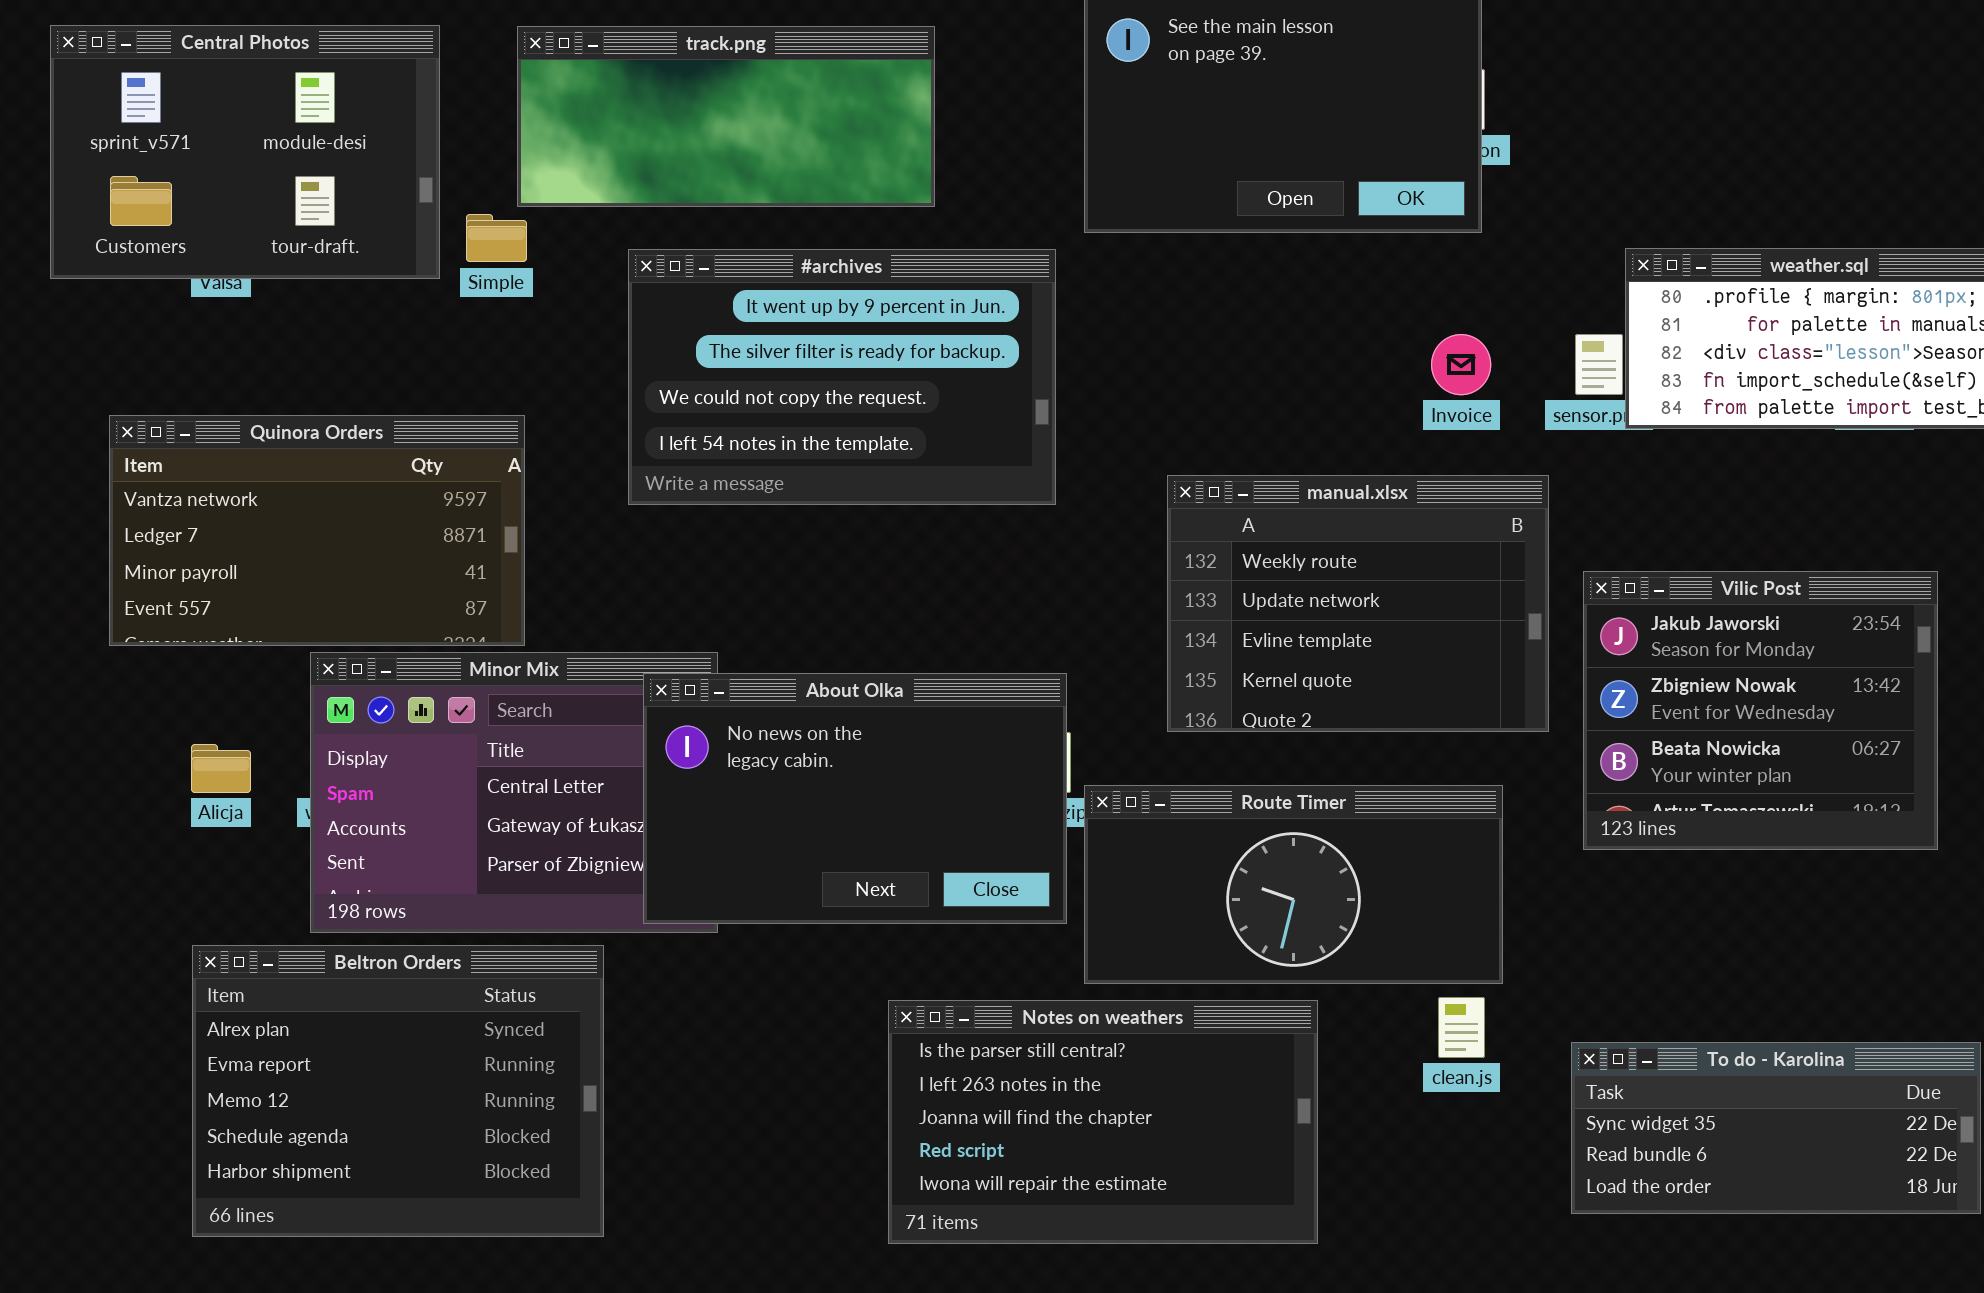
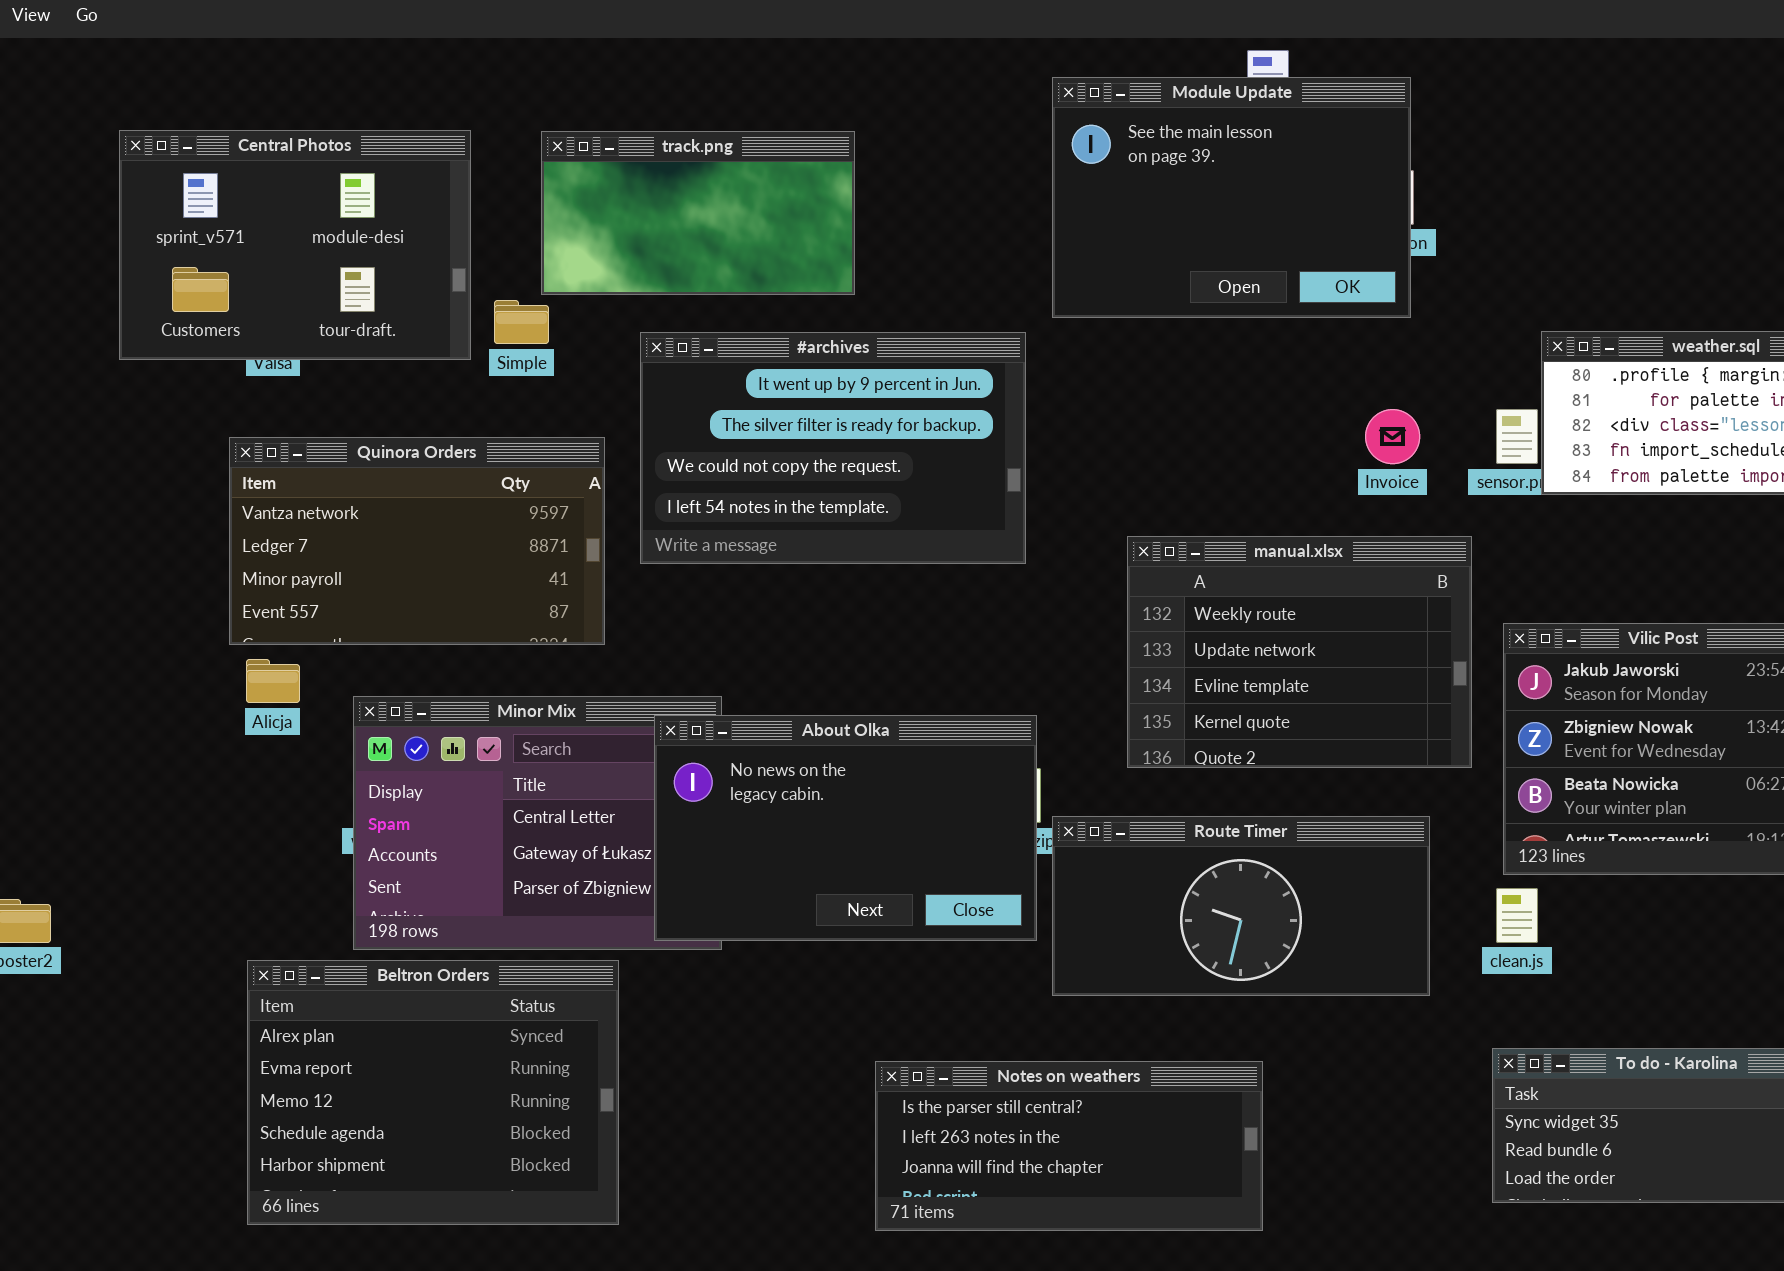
track.png: [517,26,935,207] -> [541,131,855,295], resized
Quinora Orders: [109,415,525,646] -> [229,437,605,645], moved
Alicja: [191,744,251,793] -> [246,659,300,703], moved
clean.js: [1438,997,1485,1058] -> [1496,888,1538,943], moved
Notes on weathers: [888,1000,1318,1244] -> [875,1061,1263,1231], resized

